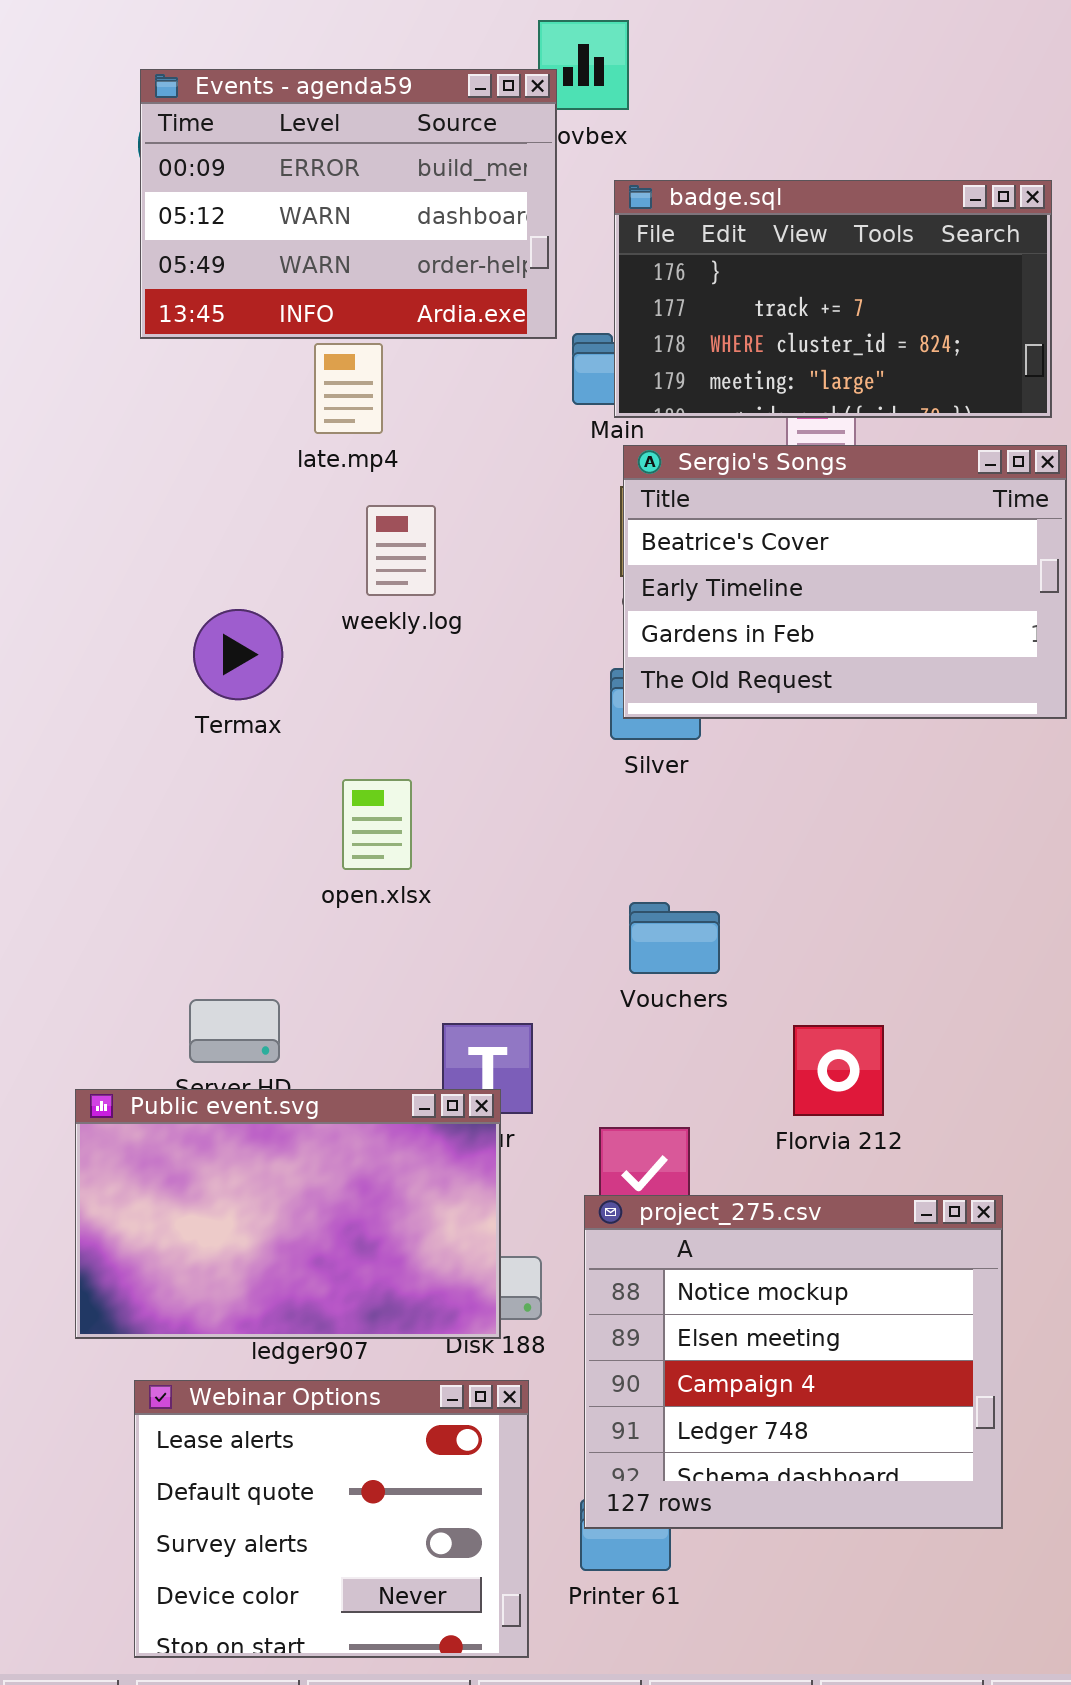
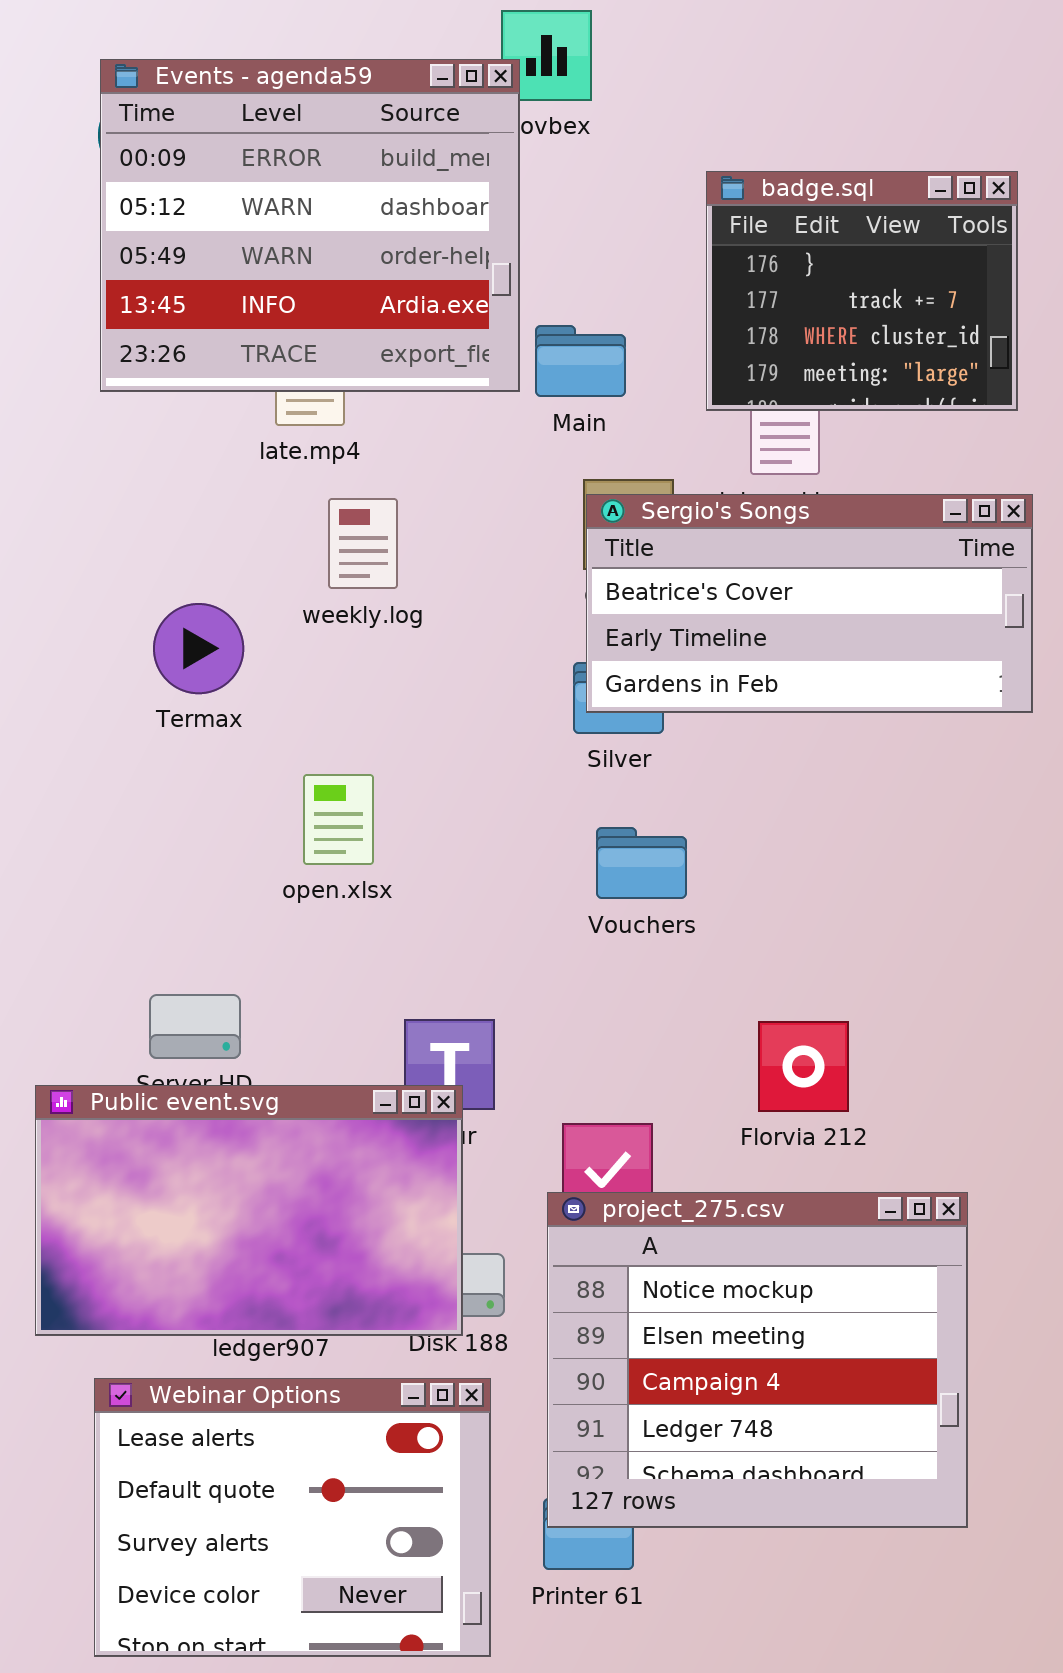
Events - agenda59: [140,69,557,339] -> [100,59,520,392], resized
badge.sql: [614,180,1052,418] -> [706,171,1018,411], resized
Sergio's Songs: [623,445,1067,719] -> [586,494,1033,713], resized
Vouchers: [629,902,720,974] -> [596,827,687,899], moved

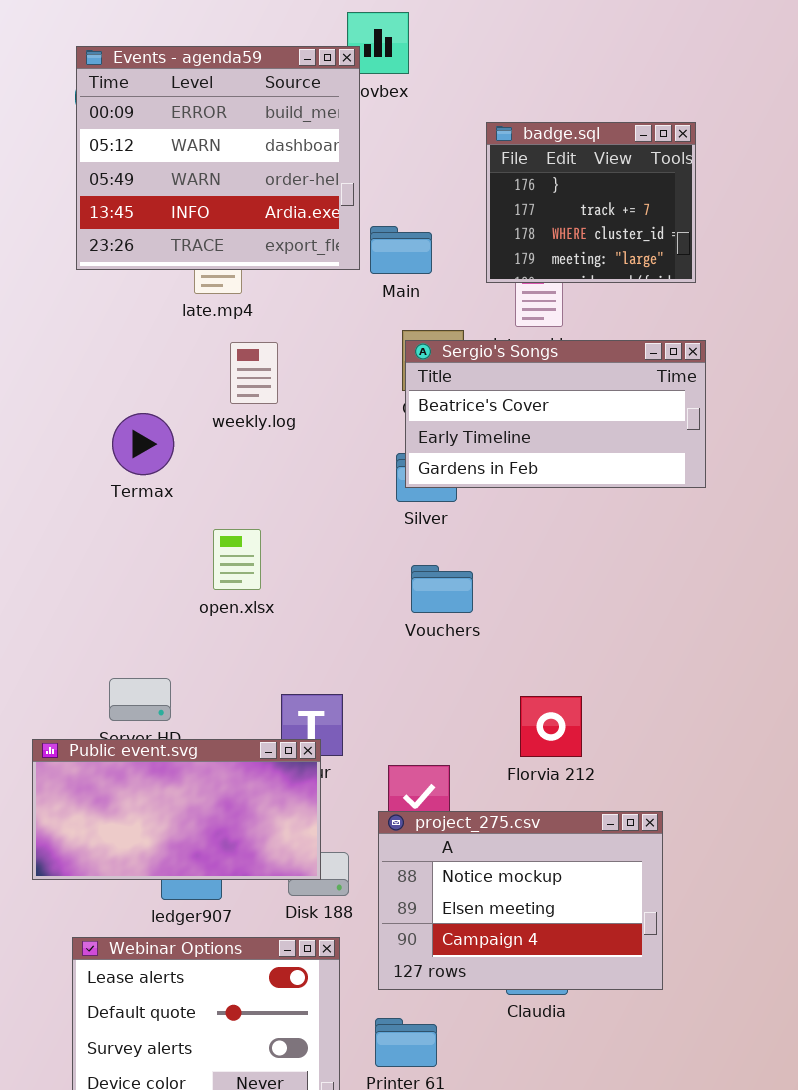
Public event.svg: [35,1085,463,1336] -> [32,739,321,880], resized
project_275.csv: [547,1192,968,1528] -> [378,811,663,990], resized

